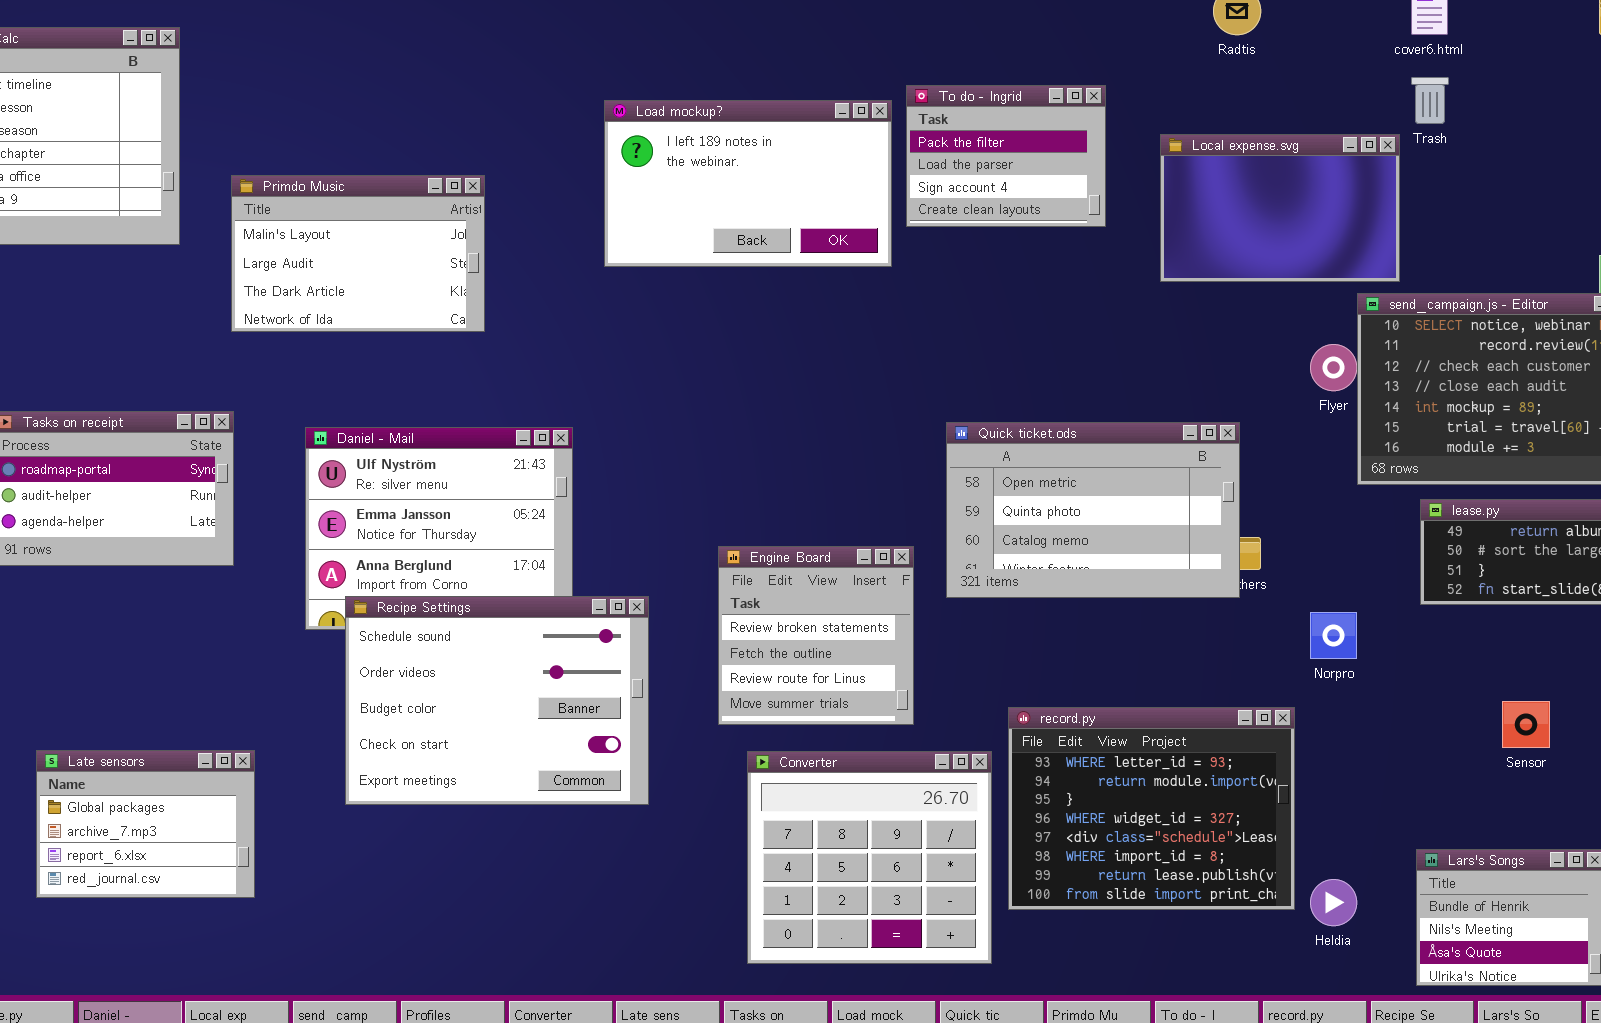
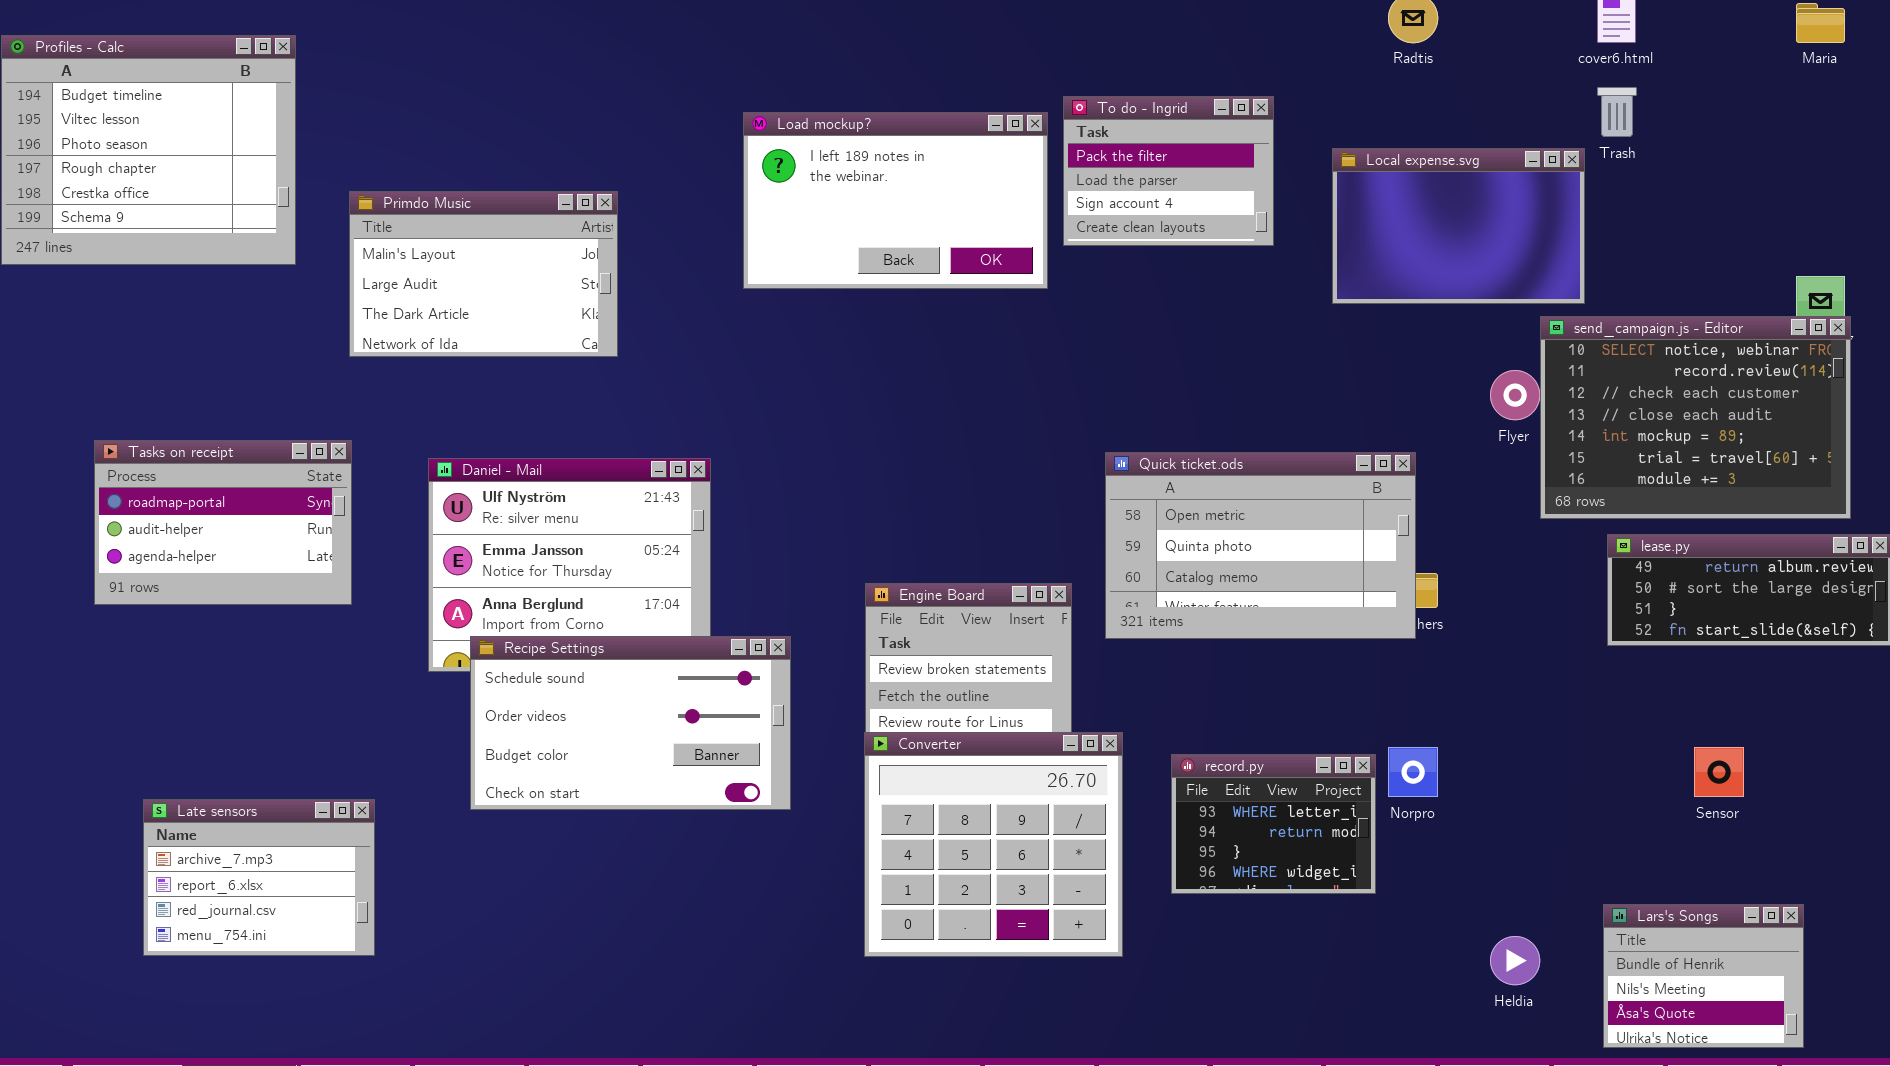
Recipe Settings: [345,596,649,805] -> [470,636,791,810], resized
Norpro: [1310,612,1357,659] -> [1388,747,1438,797], moved
record.py: [1008,707,1295,910] -> [1171,754,1376,894], resized
Late sensors: [36,750,255,898] -> [143,799,375,956], scrolled down 1 row
Converter: [747,751,992,964] -> [864,732,1123,957], moved

